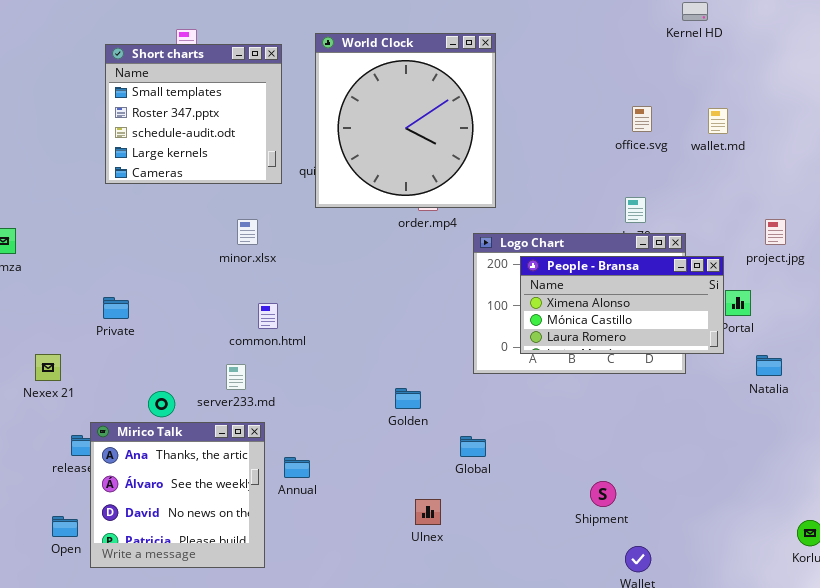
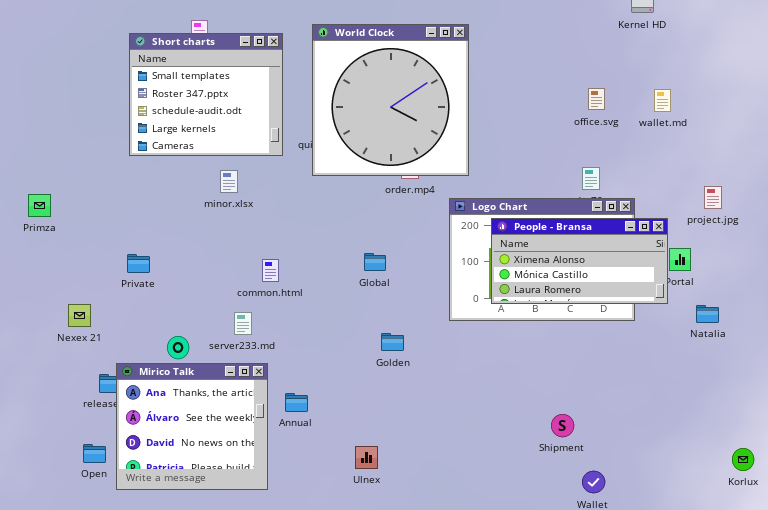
minor.xlsx: [237,219,258,245] -> [220,170,238,193], moved
Global: [460,436,486,457] -> [364,253,386,271], moved
Ulnex: [415,499,441,525] -> [355,446,378,469], moved

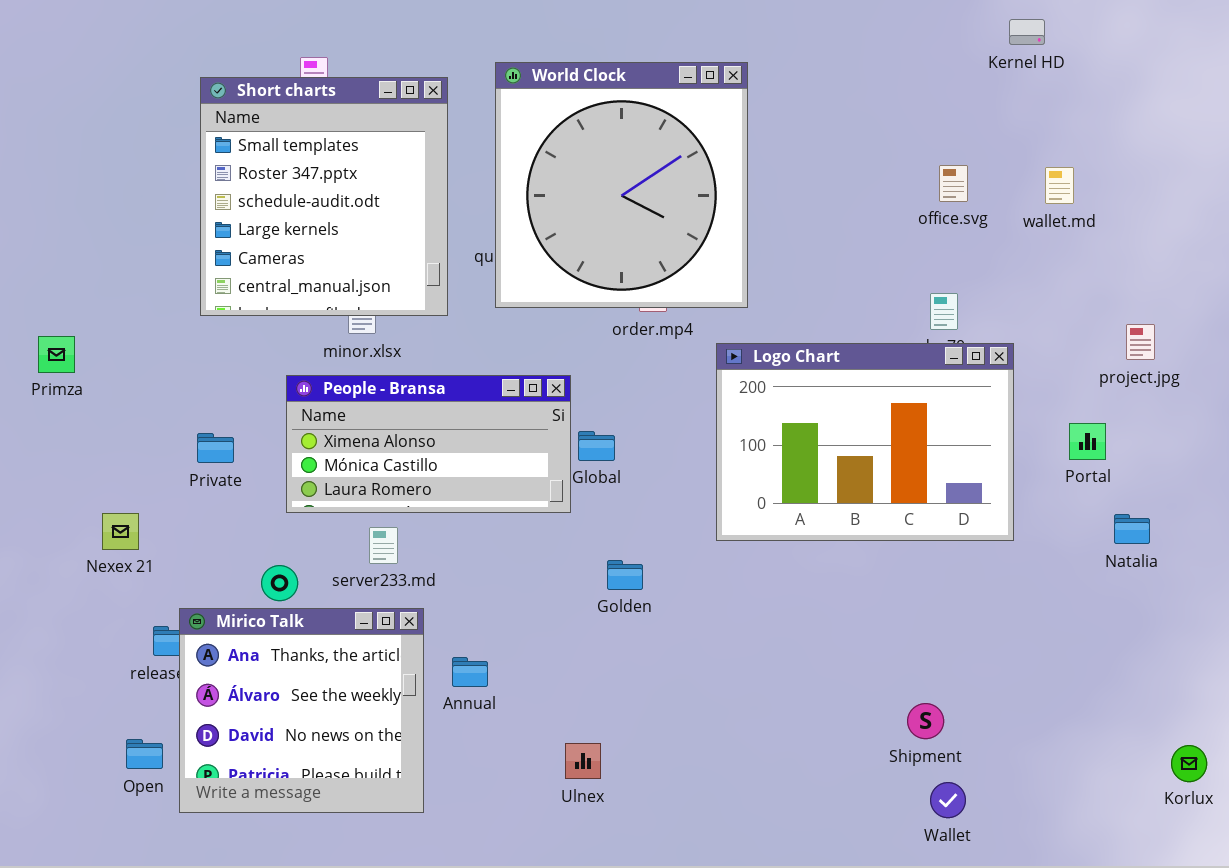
Short charts: [129,33,283,156] -> [200,77,448,316], resized
People - Bransa: [491,218,668,304] -> [286,375,571,513], moved
Shipment: [551,414,574,437] -> [907,703,944,739], moved

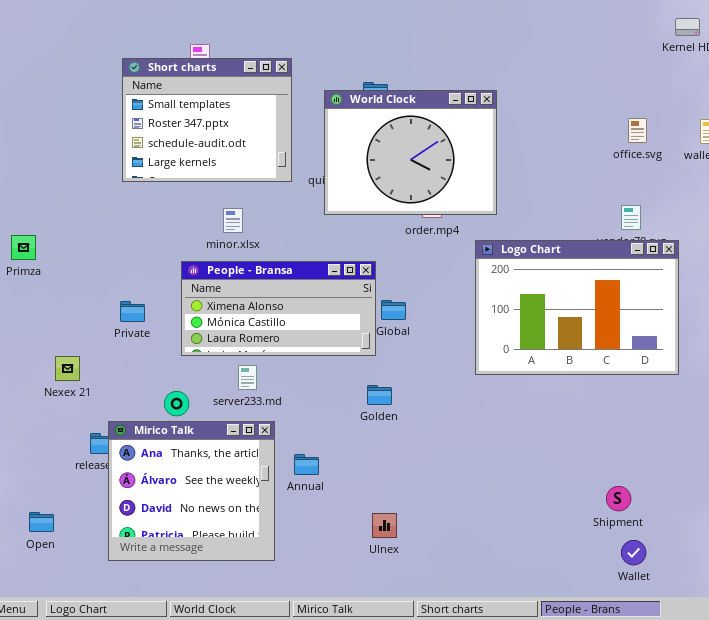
World Clock: [495,62,748,308] -> [324,90,497,215], resized
Short charts: [200,77,448,316] -> [122,58,292,182], resized
Golden: [607,560,643,590] -> [367,385,392,405], moved
Open: [126,739,163,769] -> [29,512,54,532], moved

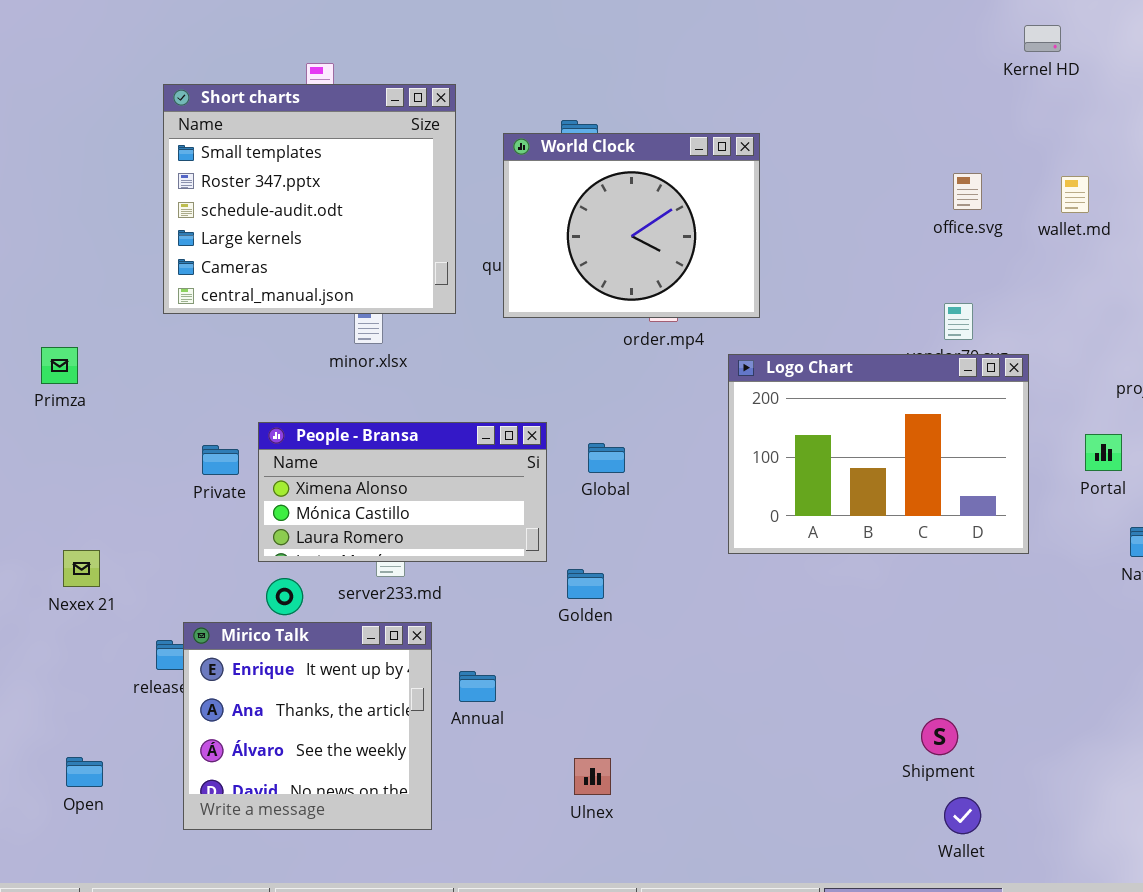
Short charts: [122,58,292,182] -> [163,84,456,314], resized
People - Bransa: [181,261,376,356] -> [258,422,547,562], moved
Nexex 21: [55,356,80,381] -> [63,550,100,587], moved
Mirico Talk: [108,421,275,561] -> [183,622,432,830], scrolled up 1 row

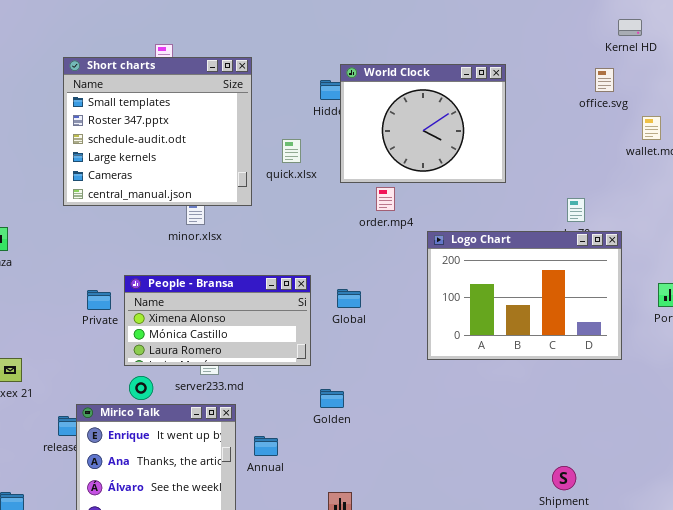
World Clock: [503,133,760,318] -> [340,64,506,183], moved
office.svg: [953,173,982,210] -> [595,68,614,92], moved
Golden: [567,569,604,599] -> [320,389,344,408], moved

